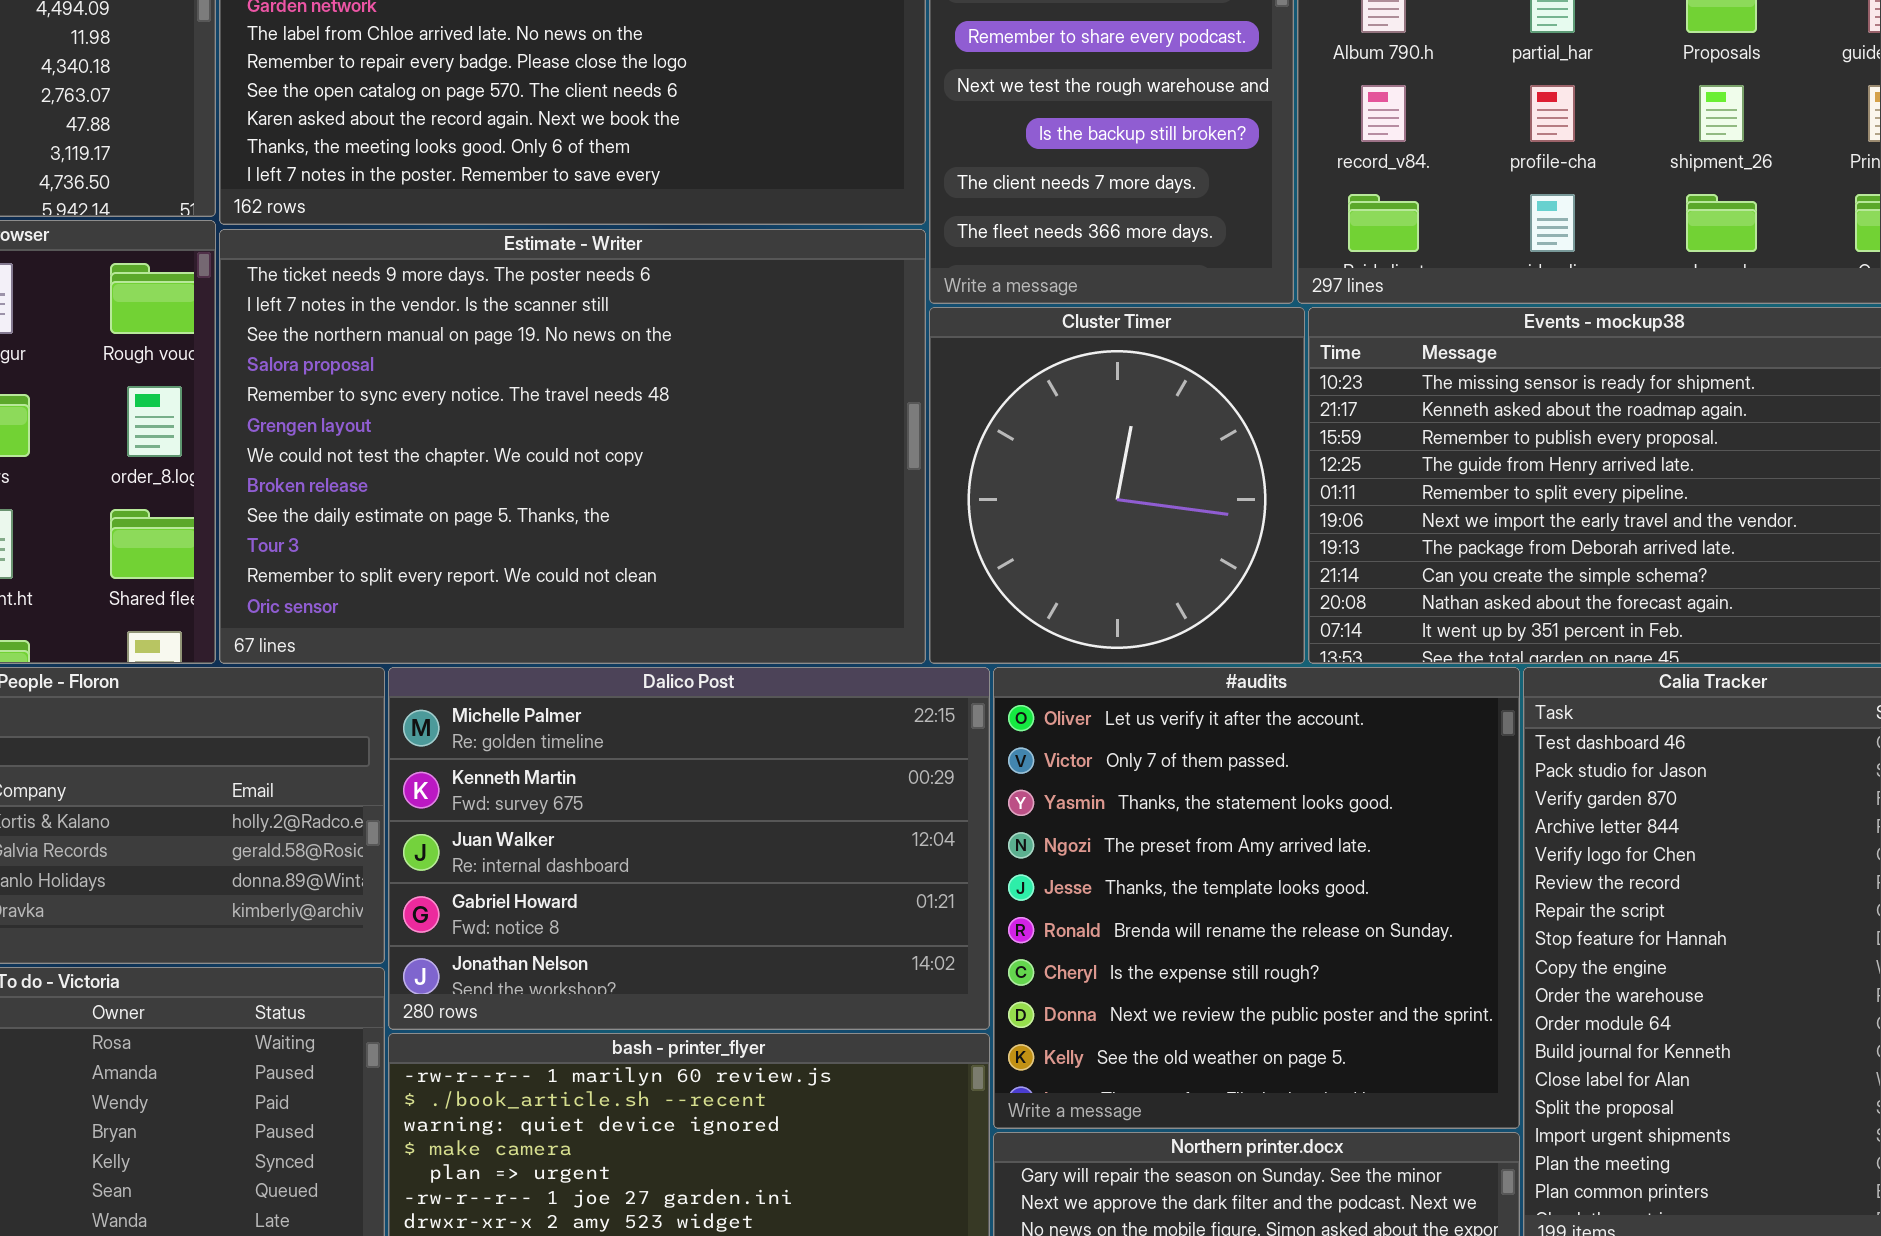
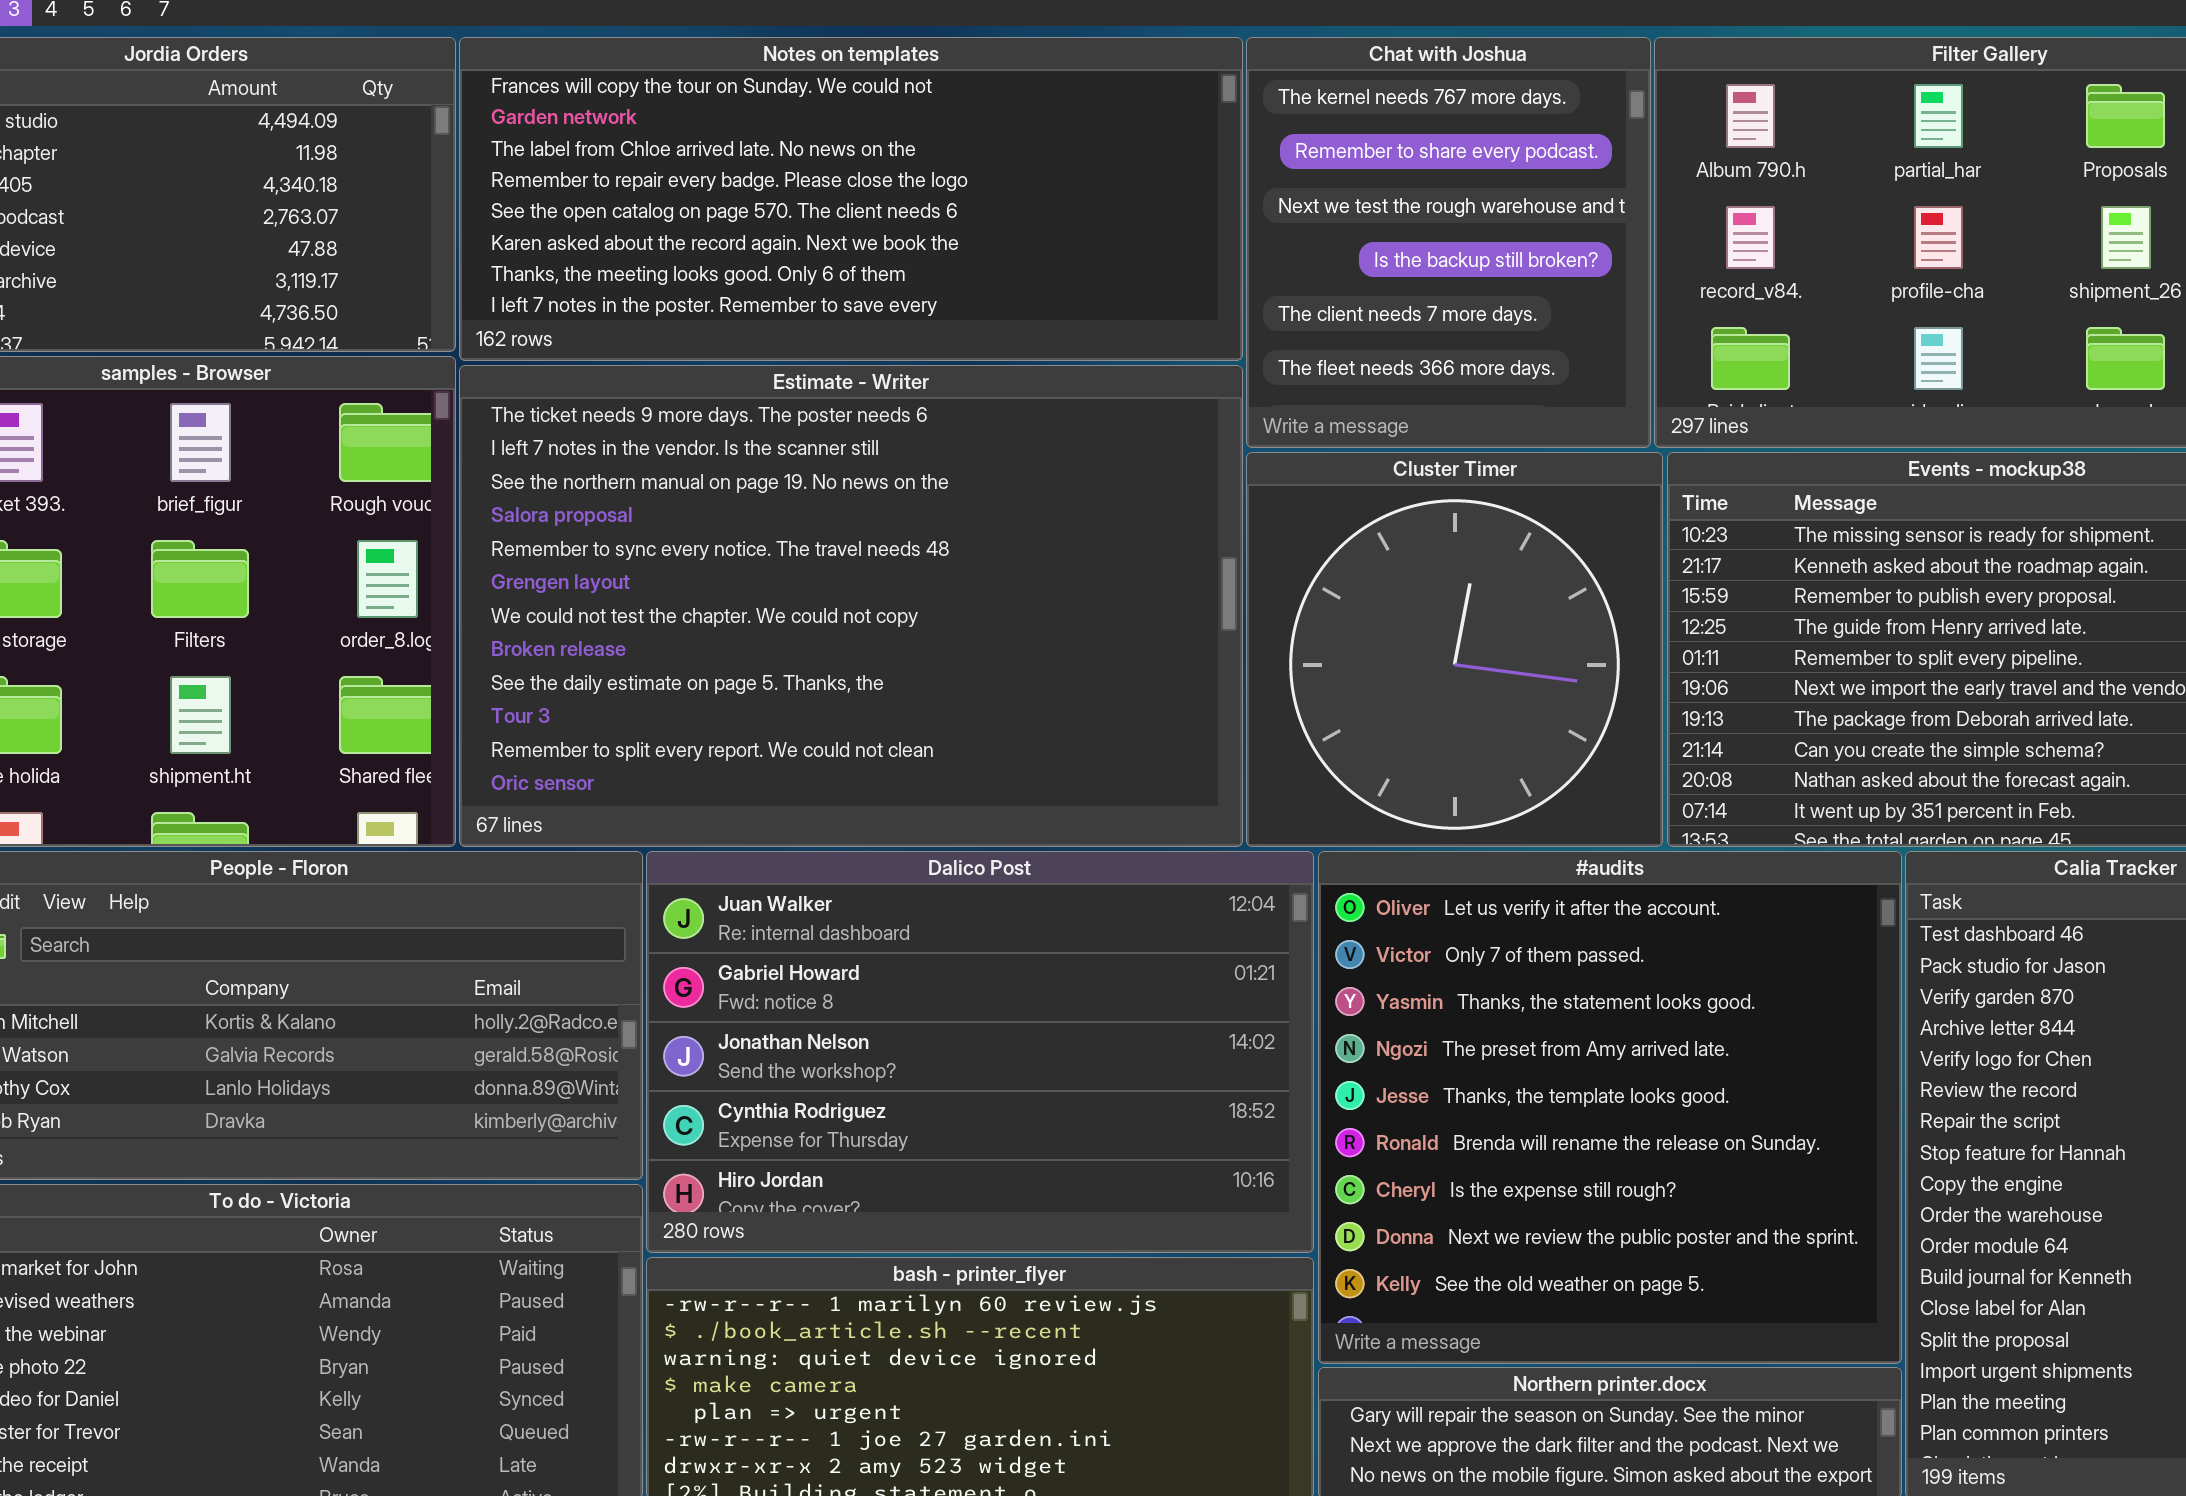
Dalico Post: [388,667,990,1030] -> [646,851,1314,1253], scrolled down 2 rows

